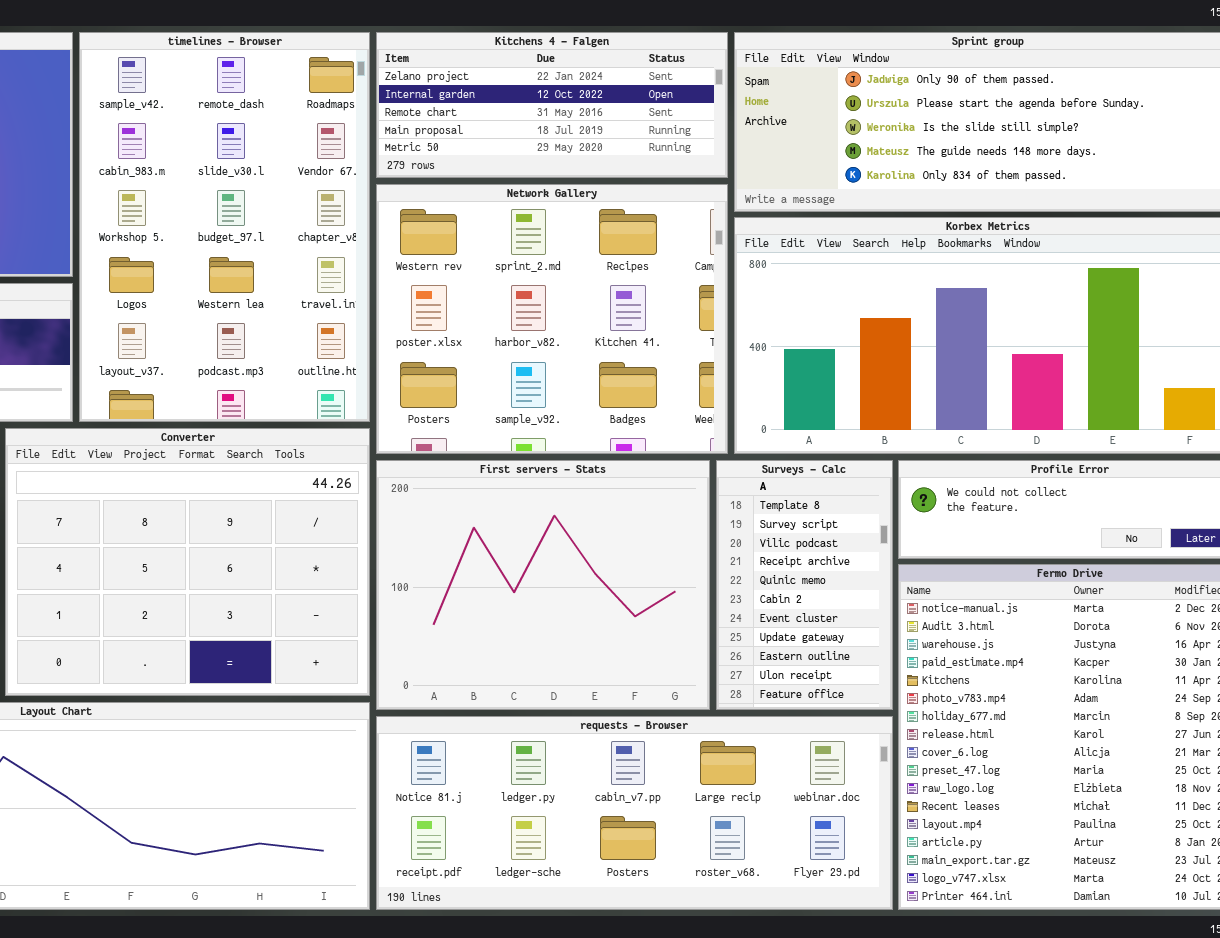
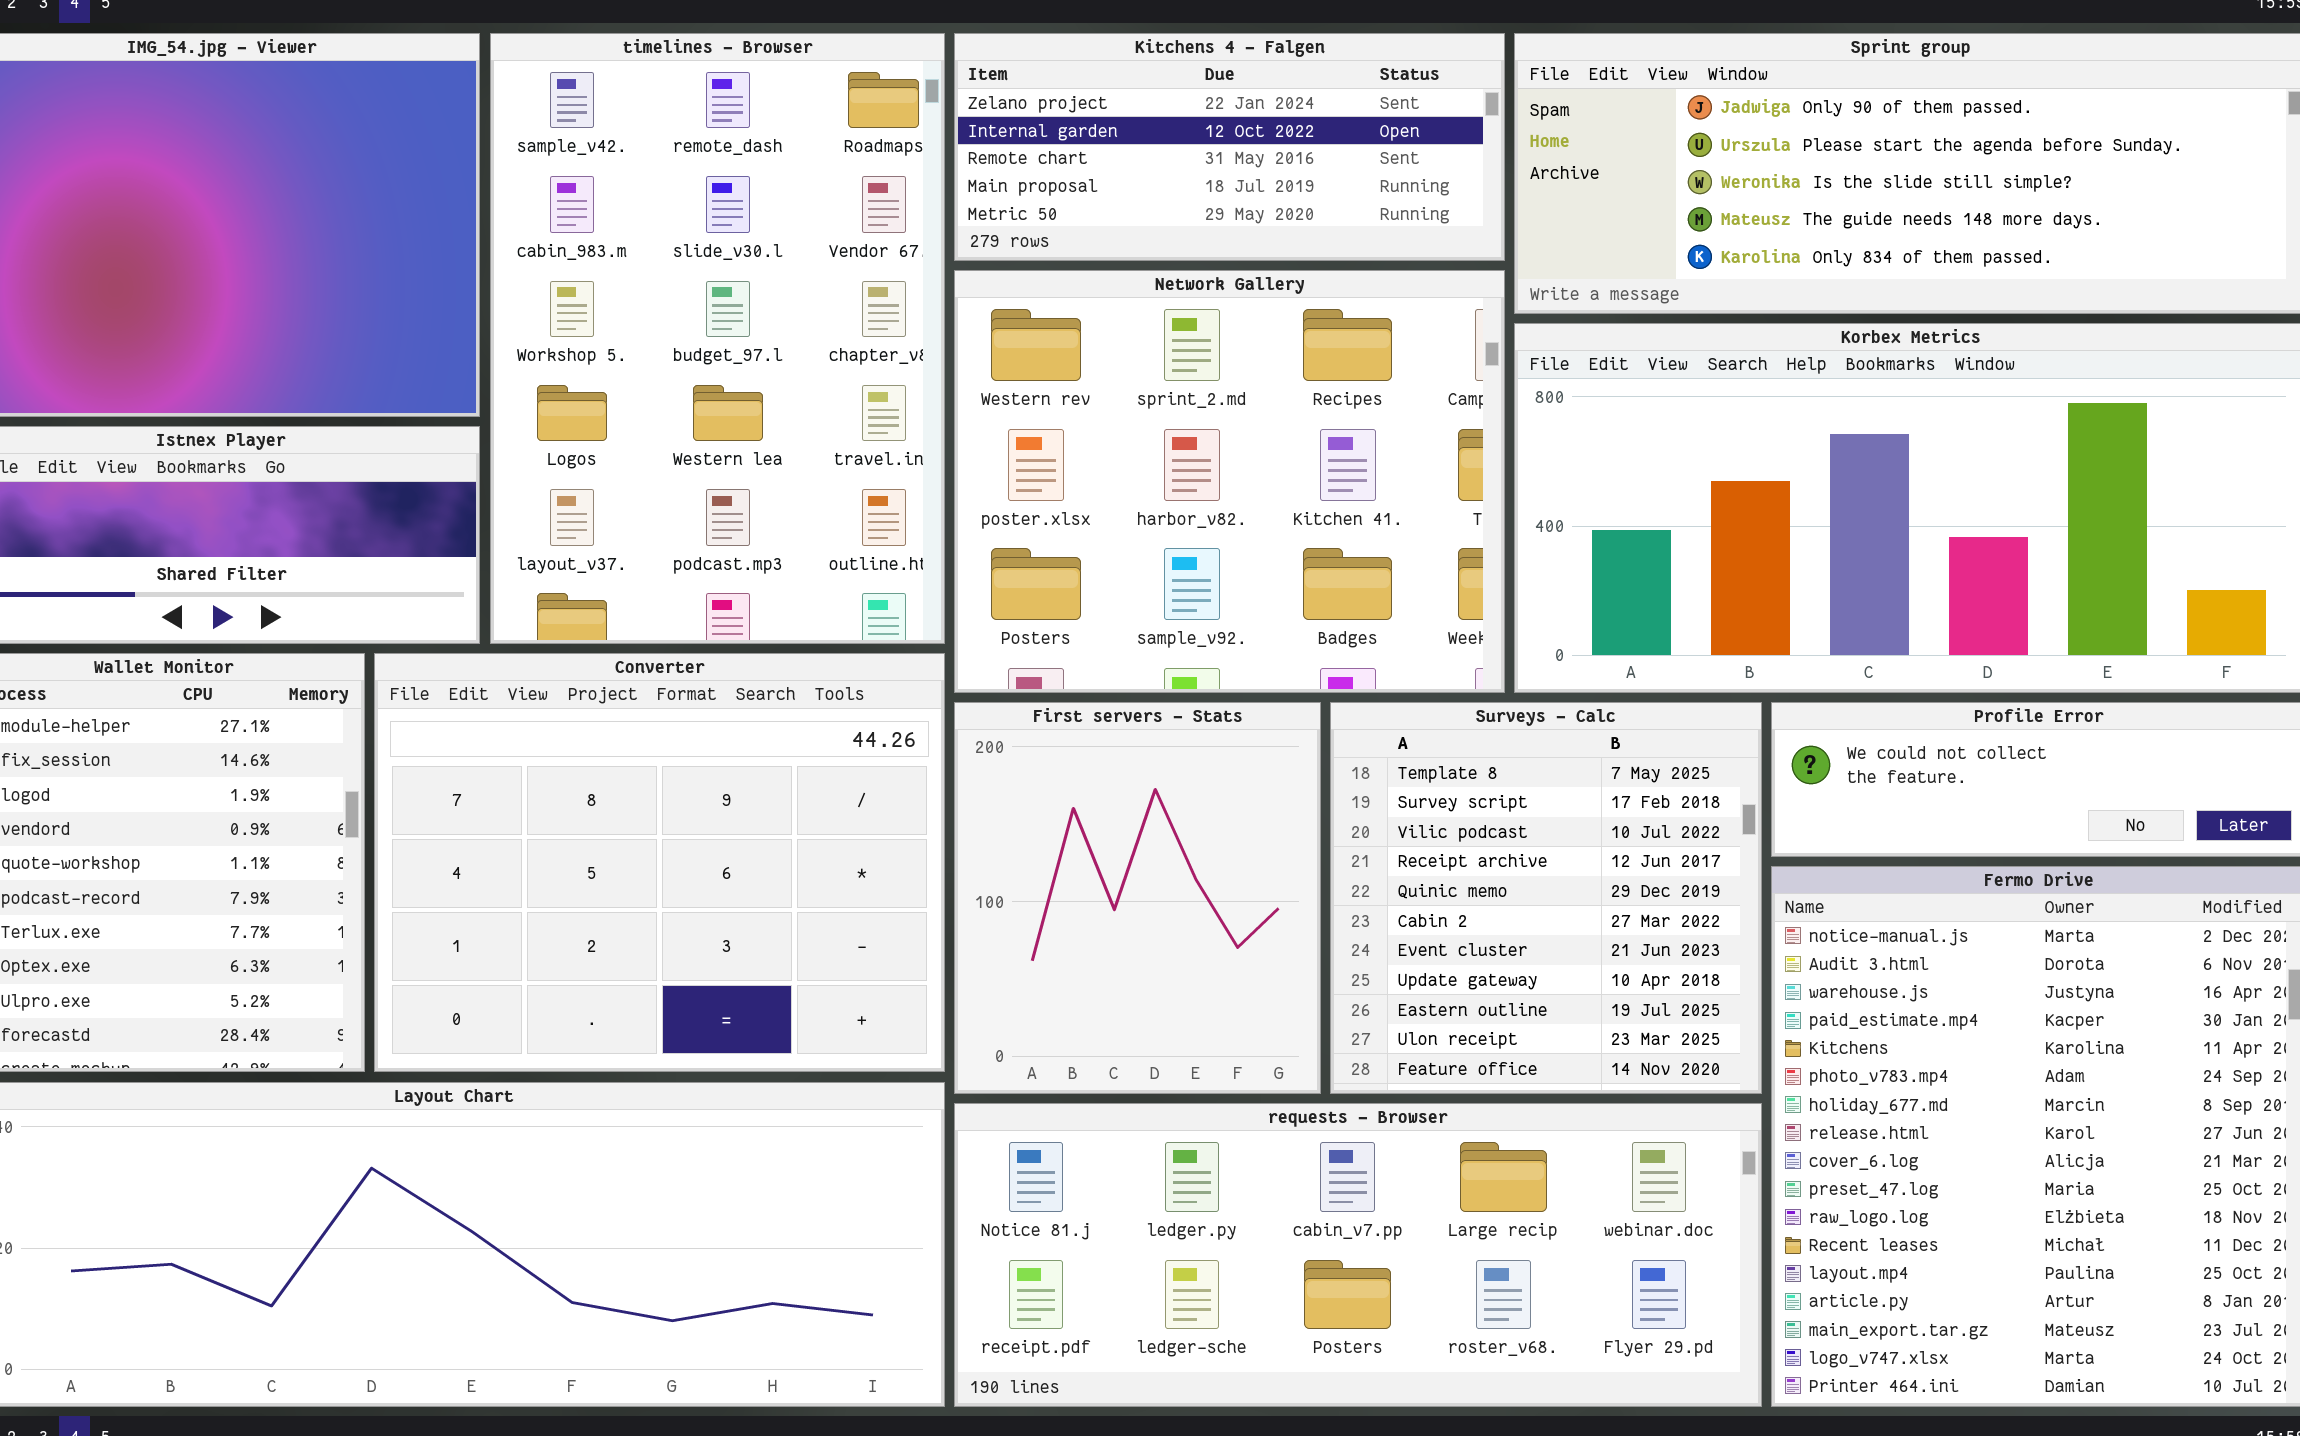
First servers - Stats: [376,460,710,710] -> [954,702,1321,1094], resized
Surveys - Calc: [716,460,893,710] -> [1330,702,1762,1094], resized

